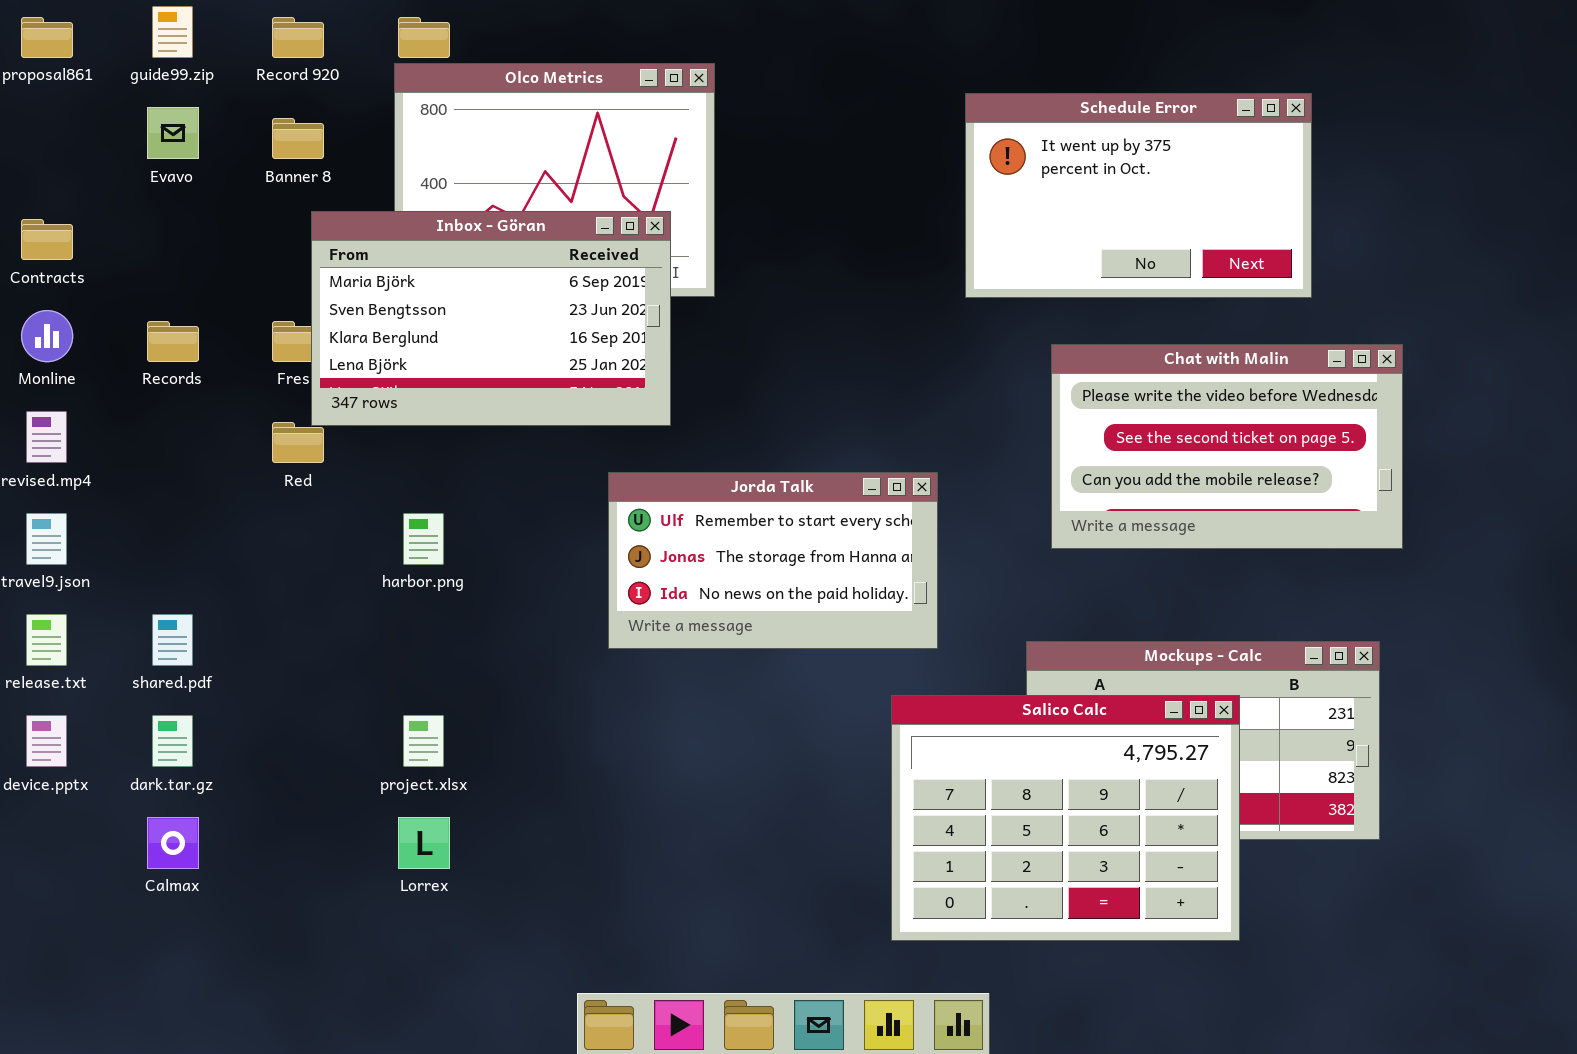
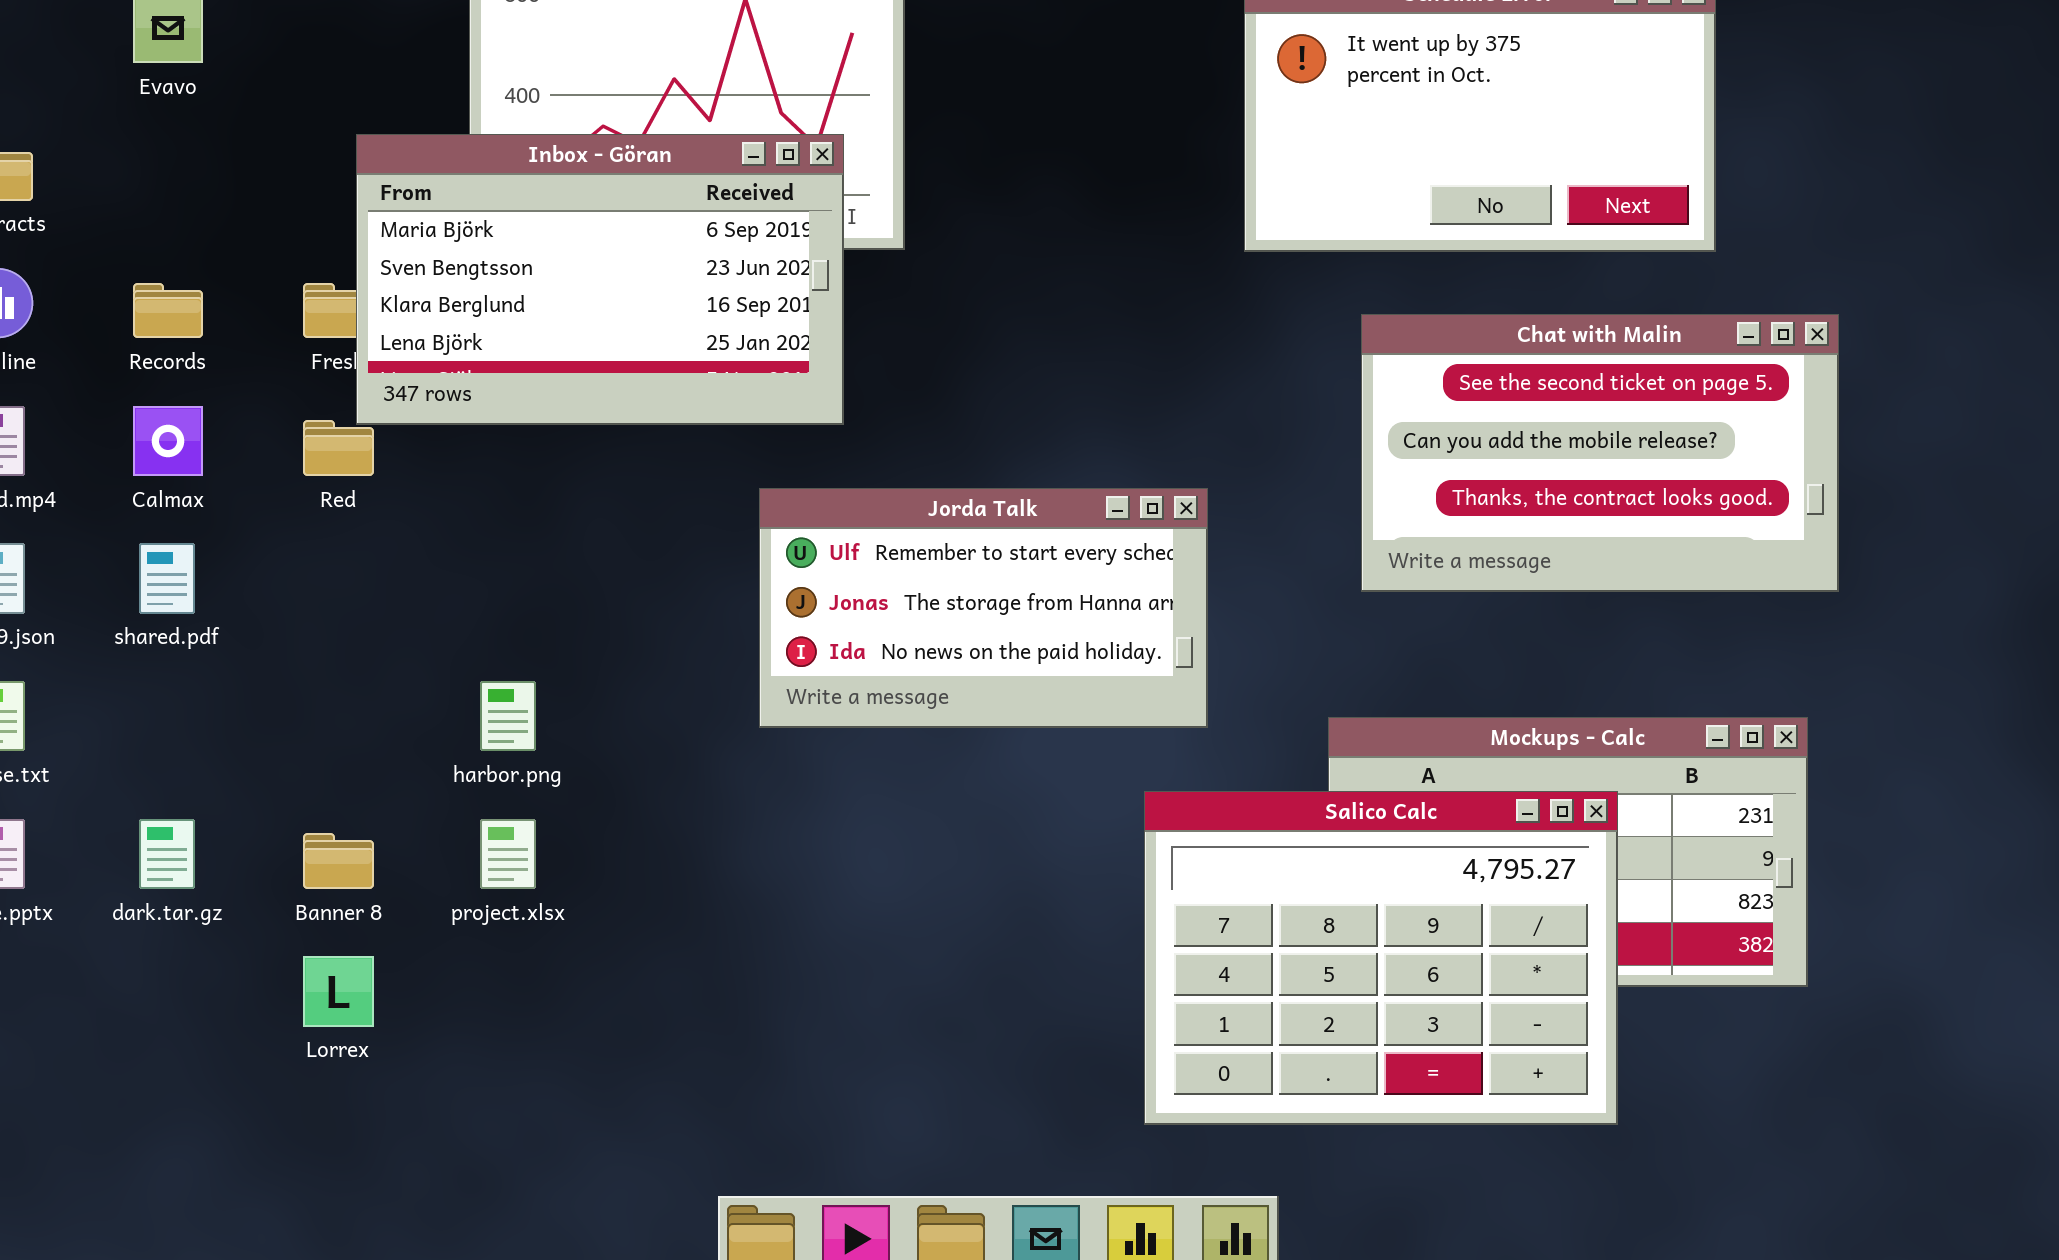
Banner 8: [272,118,324,159] -> [303,833,374,889], moved
Chat with Malin: [1051,344,1403,549] -> [1361,314,1839,592], scrolled down 1 row
harbor.png: [403,513,444,565] -> [480,681,536,751], moved
shared.pdf: [152,614,193,666] -> [139,543,195,614], moved
Calmax: [147,817,199,869] -> [133,406,203,476], moved
Lorrex: [398,817,450,869] -> [303,956,374,1027], moved

